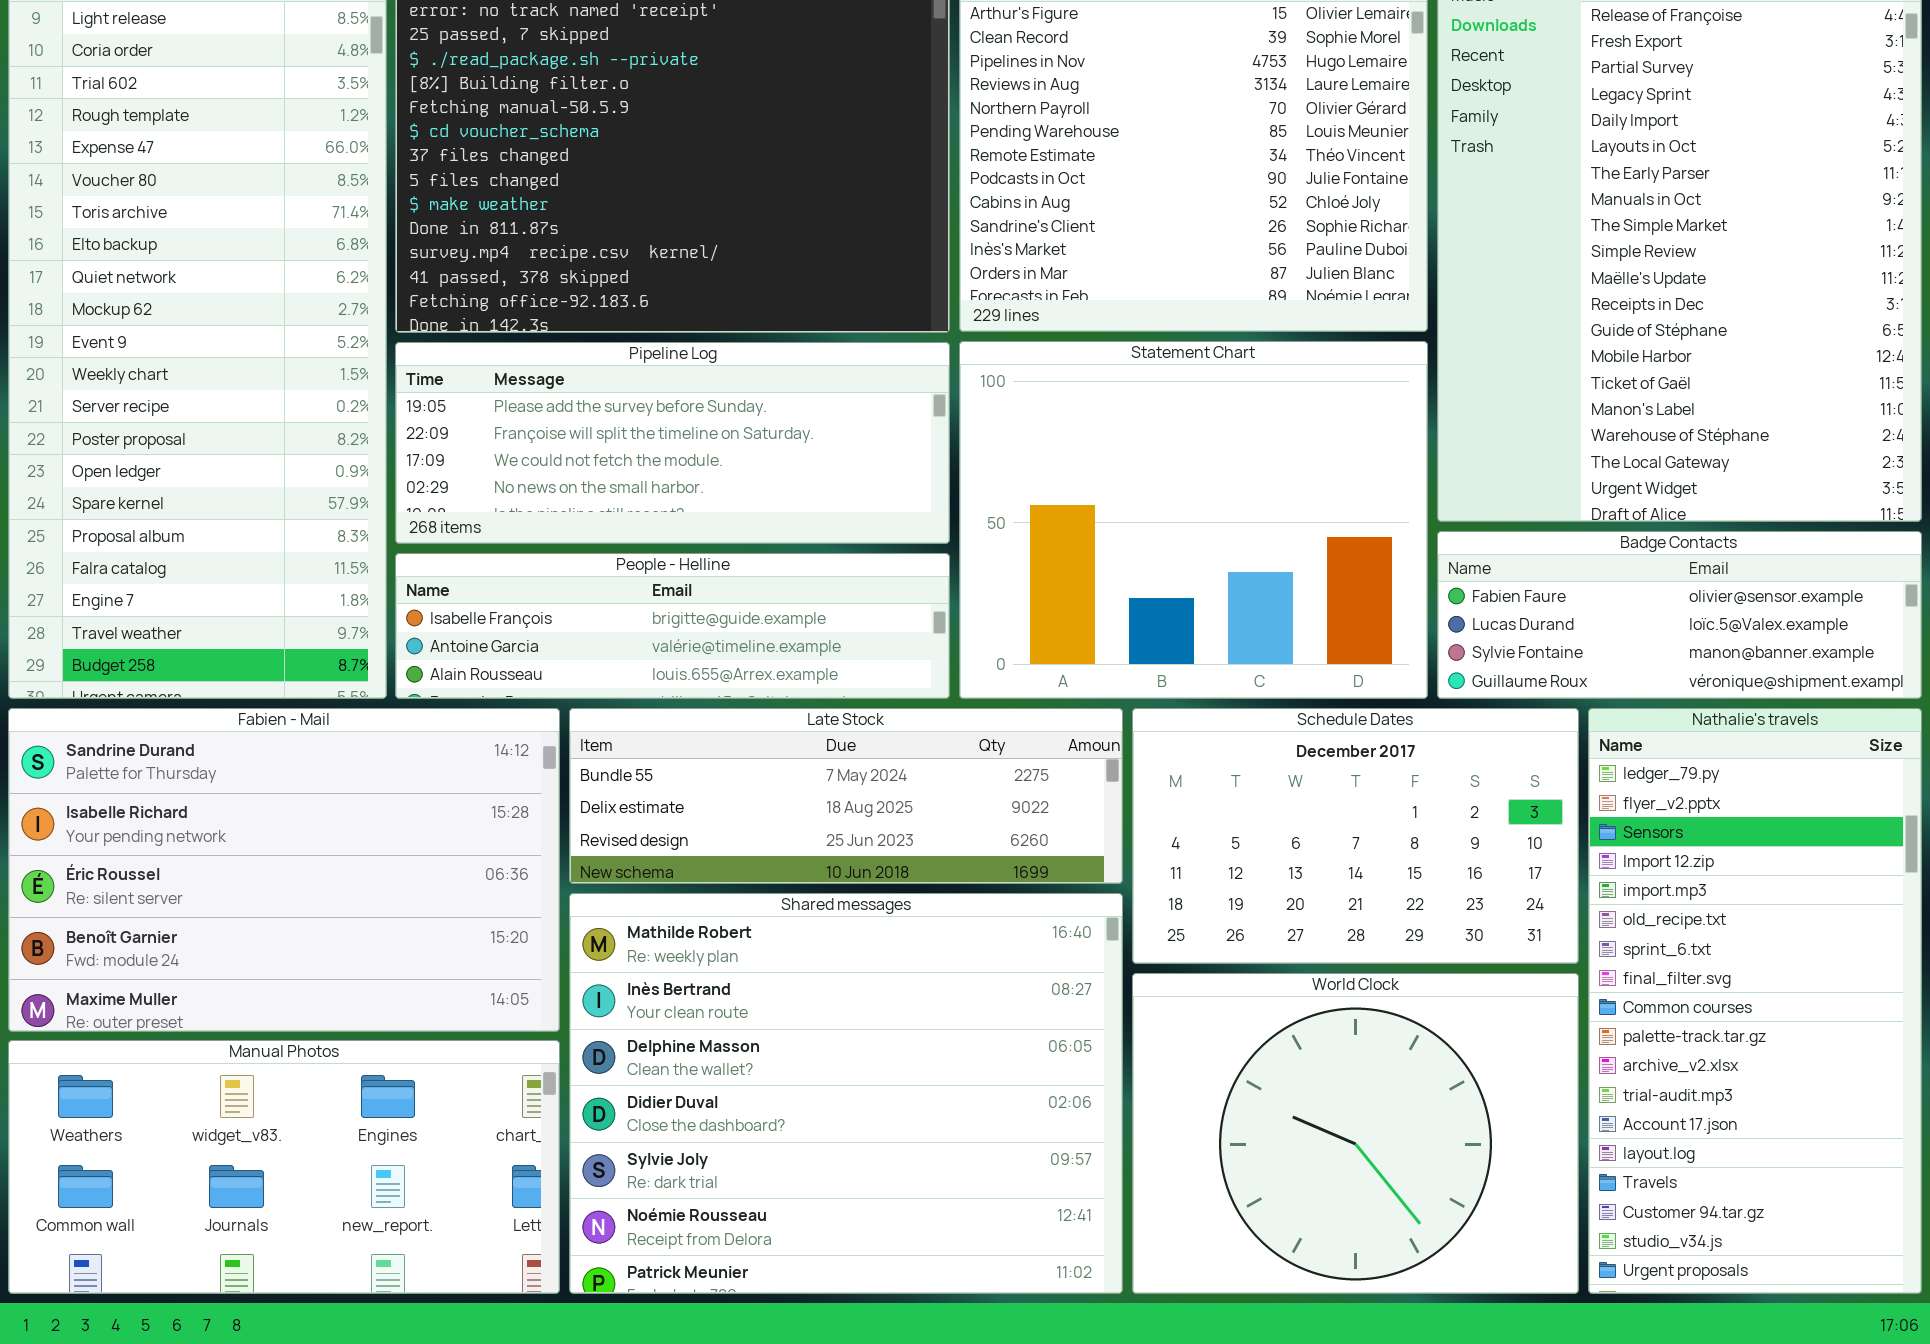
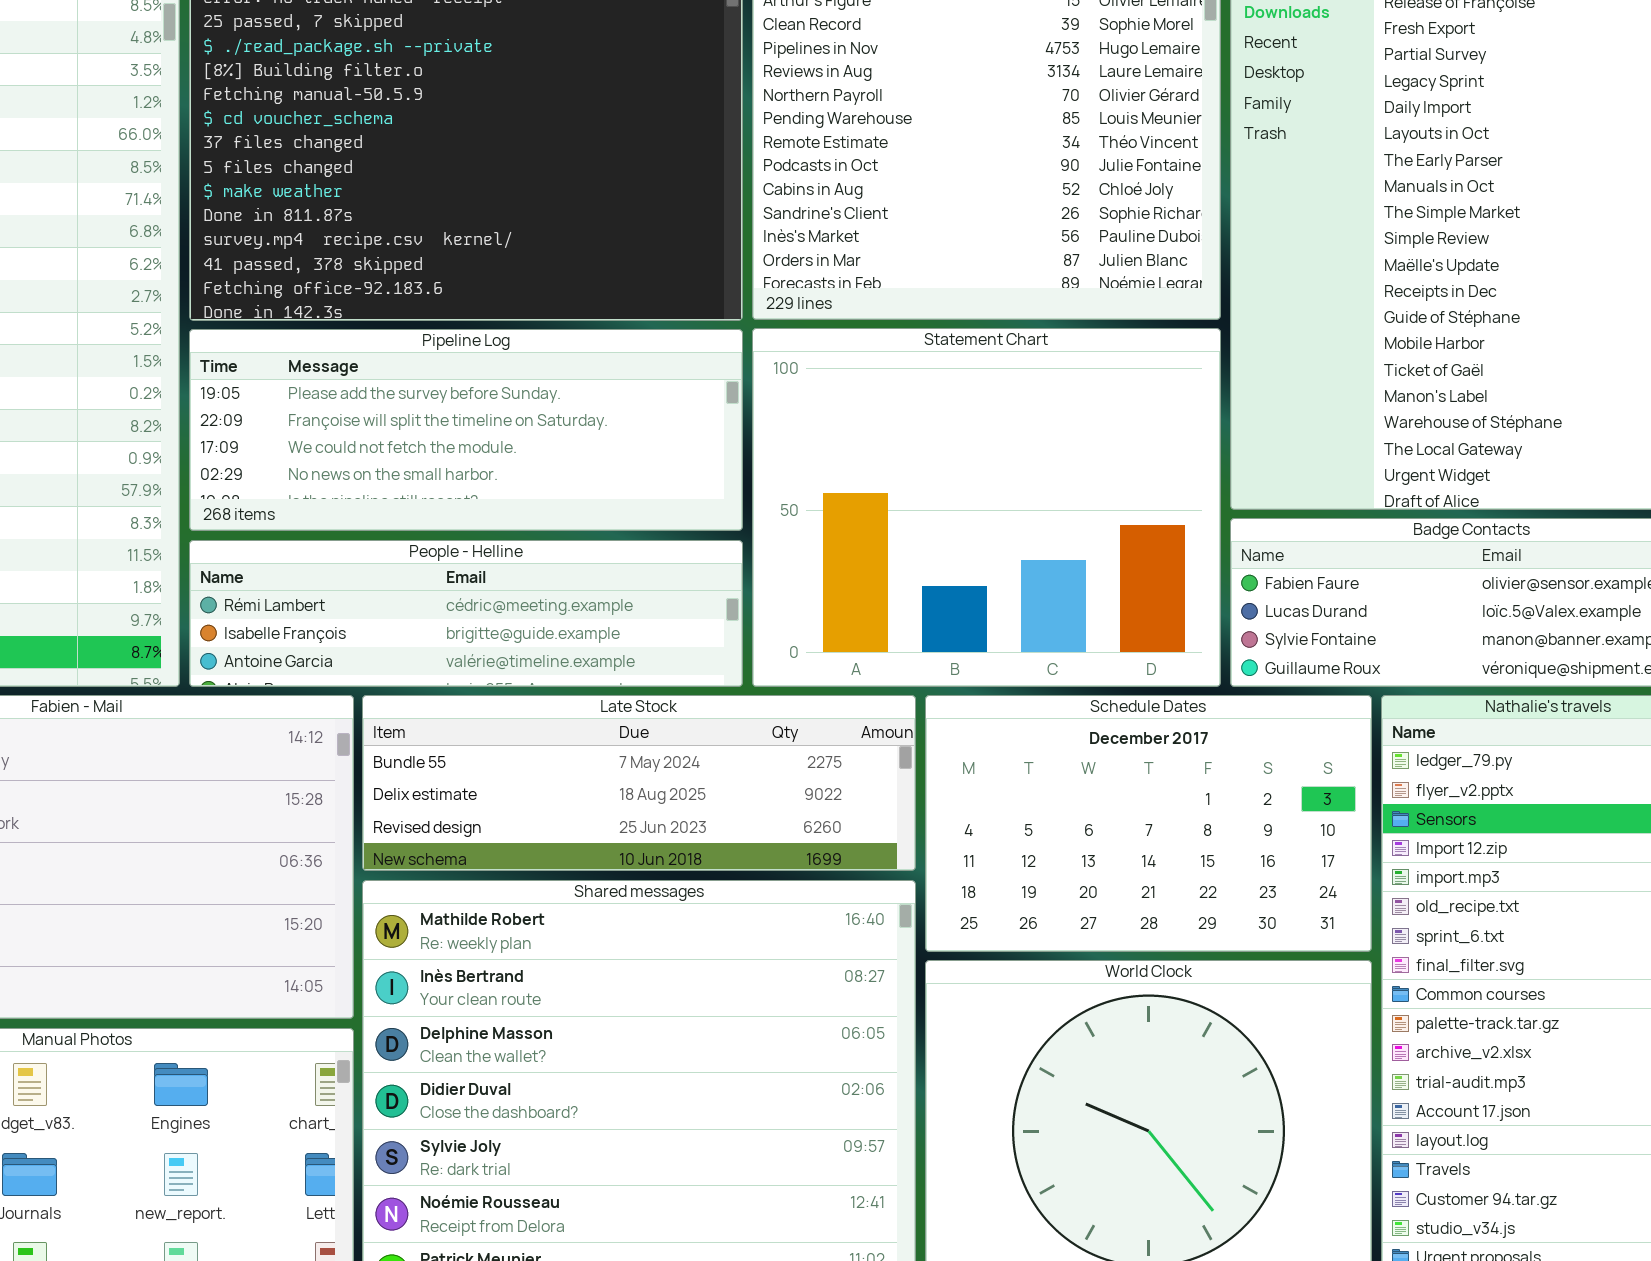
People - Helline: [395,553,950,699] -> [189,540,743,687], scrolled up 1 row

